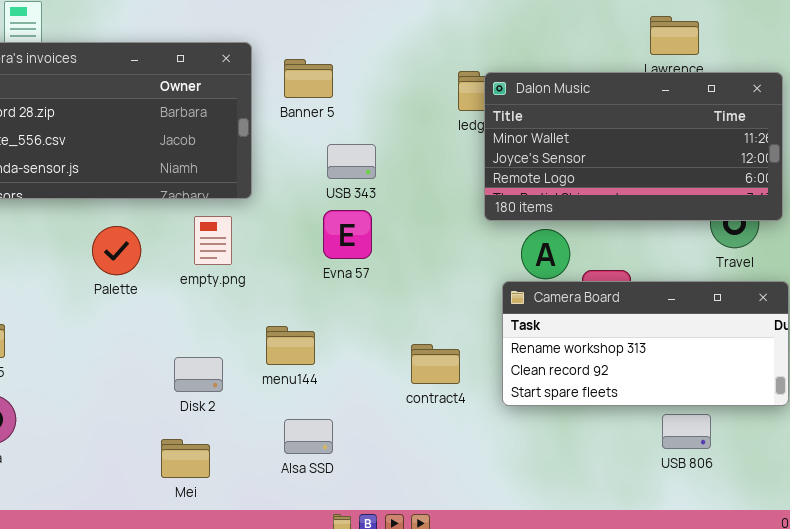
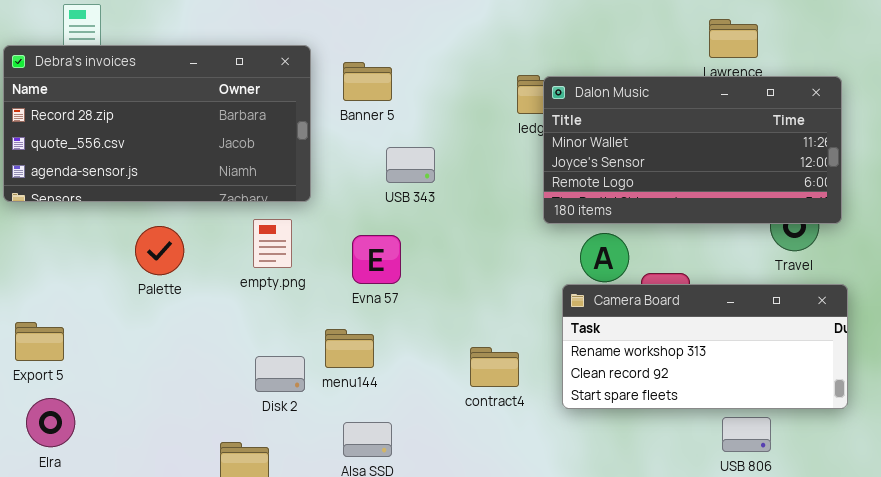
Evna 57: [323,210,372,259] -> [352,235,401,284], moved
Palette: [92,226,141,275] -> [135,226,184,275], moved
Disk 2: [174,357,223,392] -> [255,356,305,392], moved

